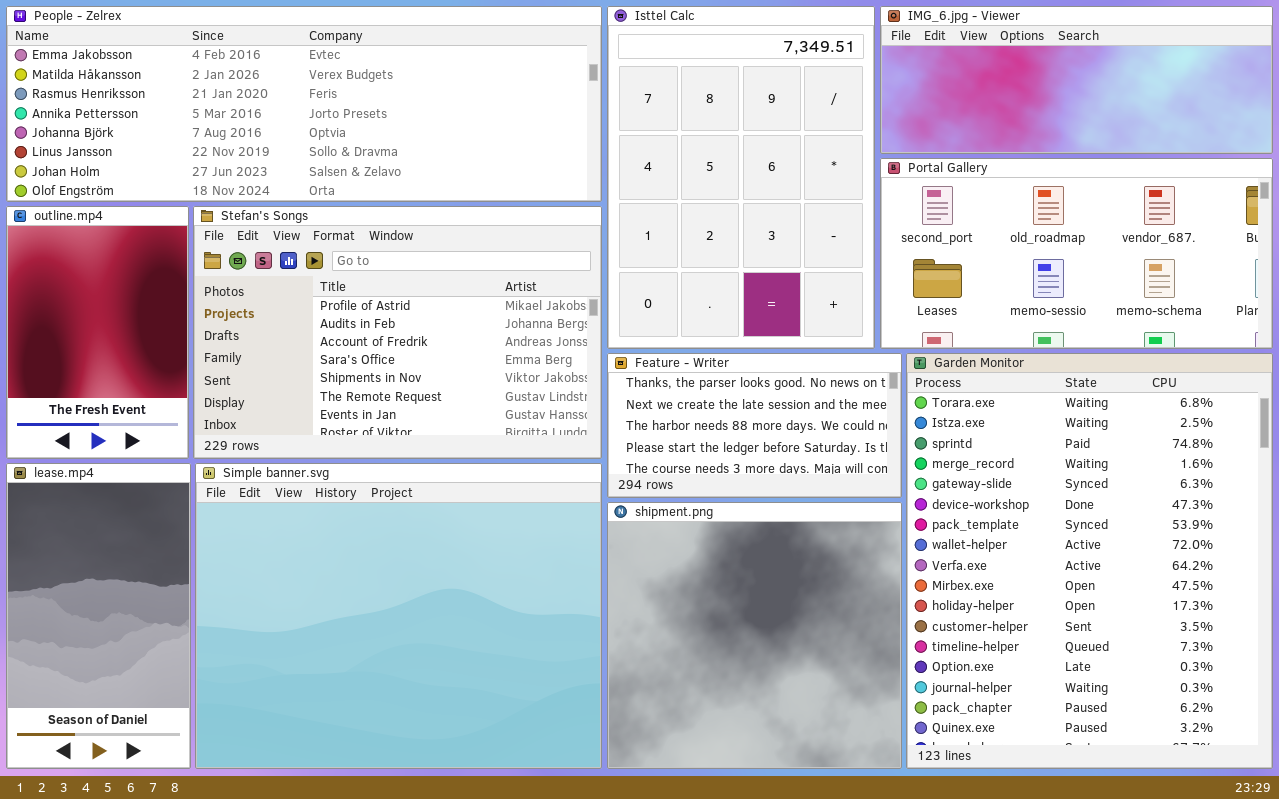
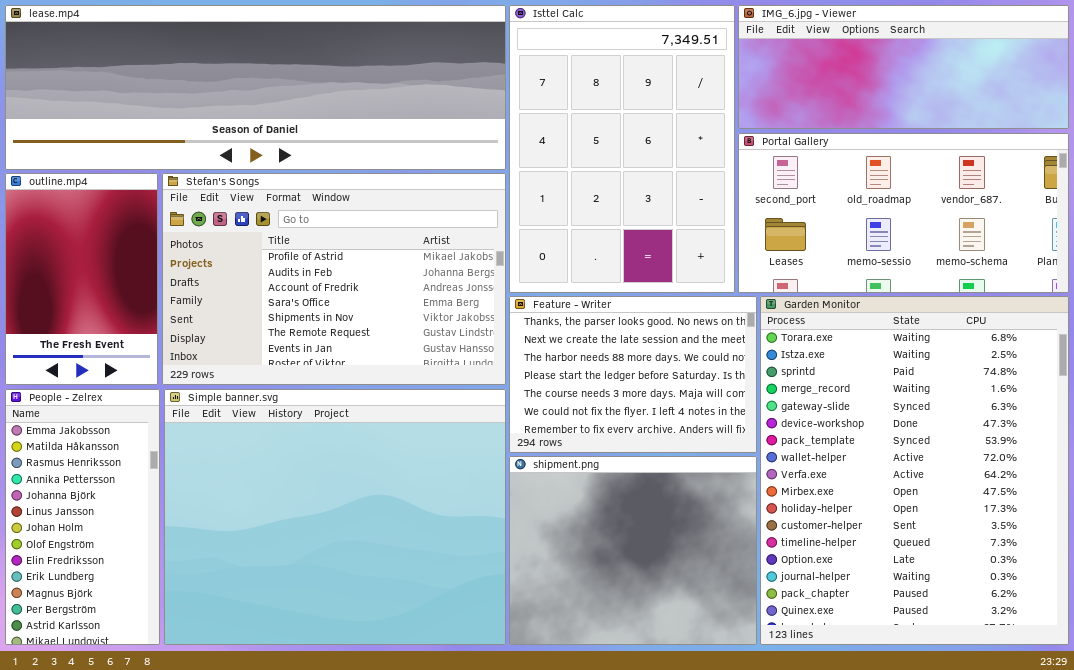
People - Zelrex: [6,6,602,202] -> [5,389,160,645], moved, resized
Feature - Writer: [607,353,902,498] -> [509,296,757,453], resized
lease.mp4: [6,463,191,769] -> [5,5,506,170], moved, resized
shipment.png: [607,502,902,769] -> [509,456,757,645], resized

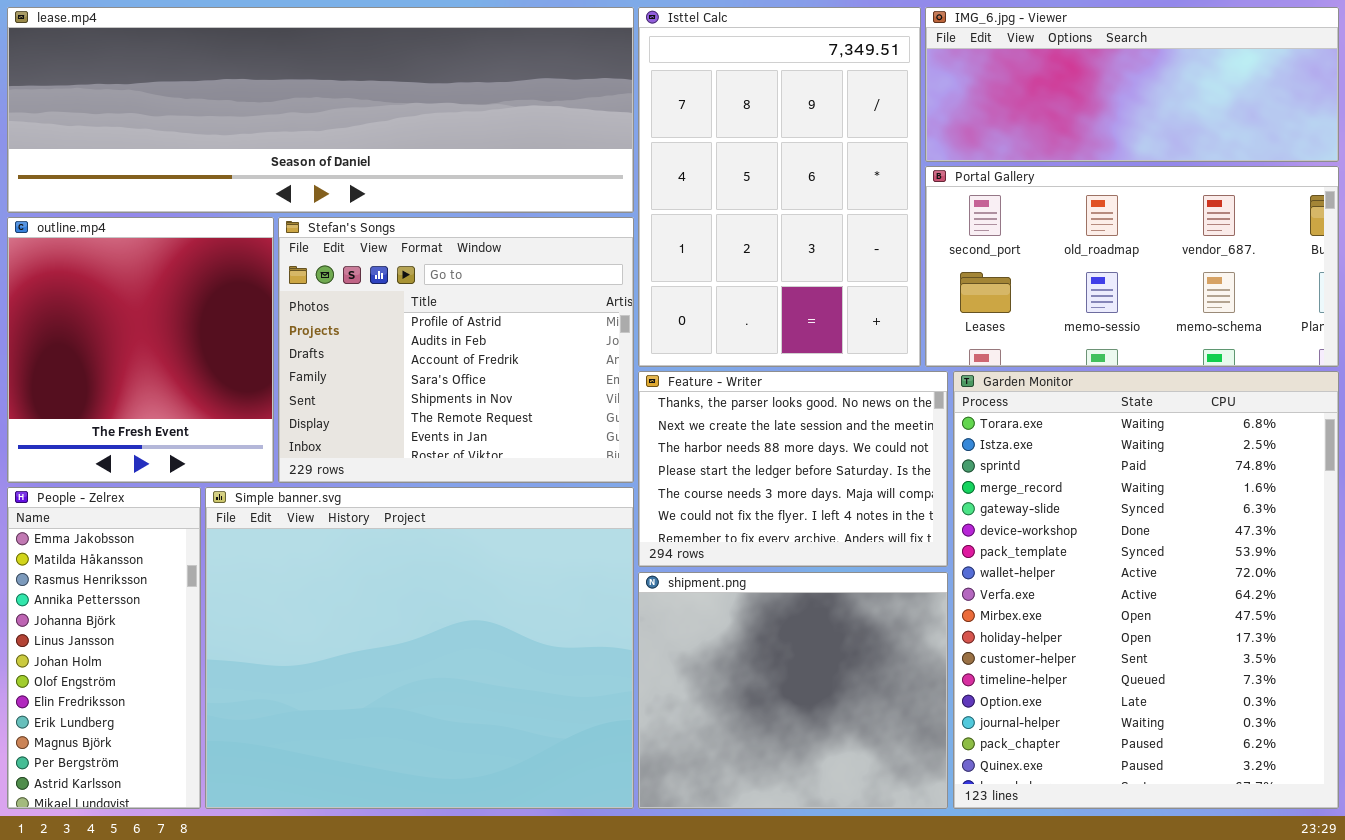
outline.mp4: [5,173,158,385] -> [7,217,274,483], resized
Stefan's Songs: [162,173,506,385] -> [278,217,634,483], resized

